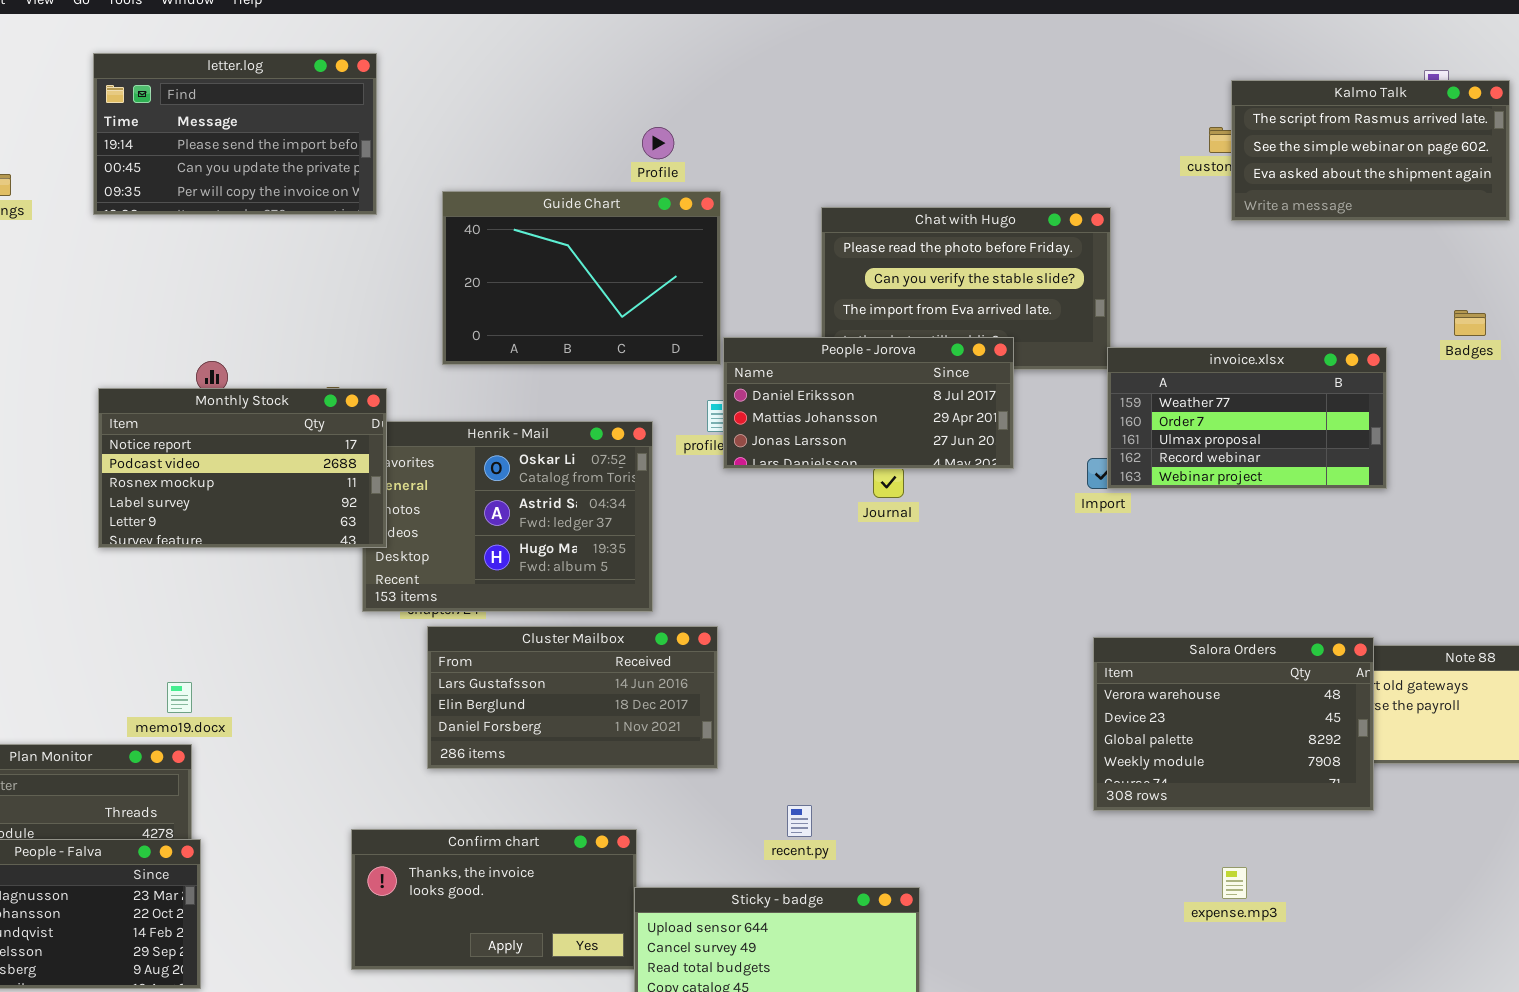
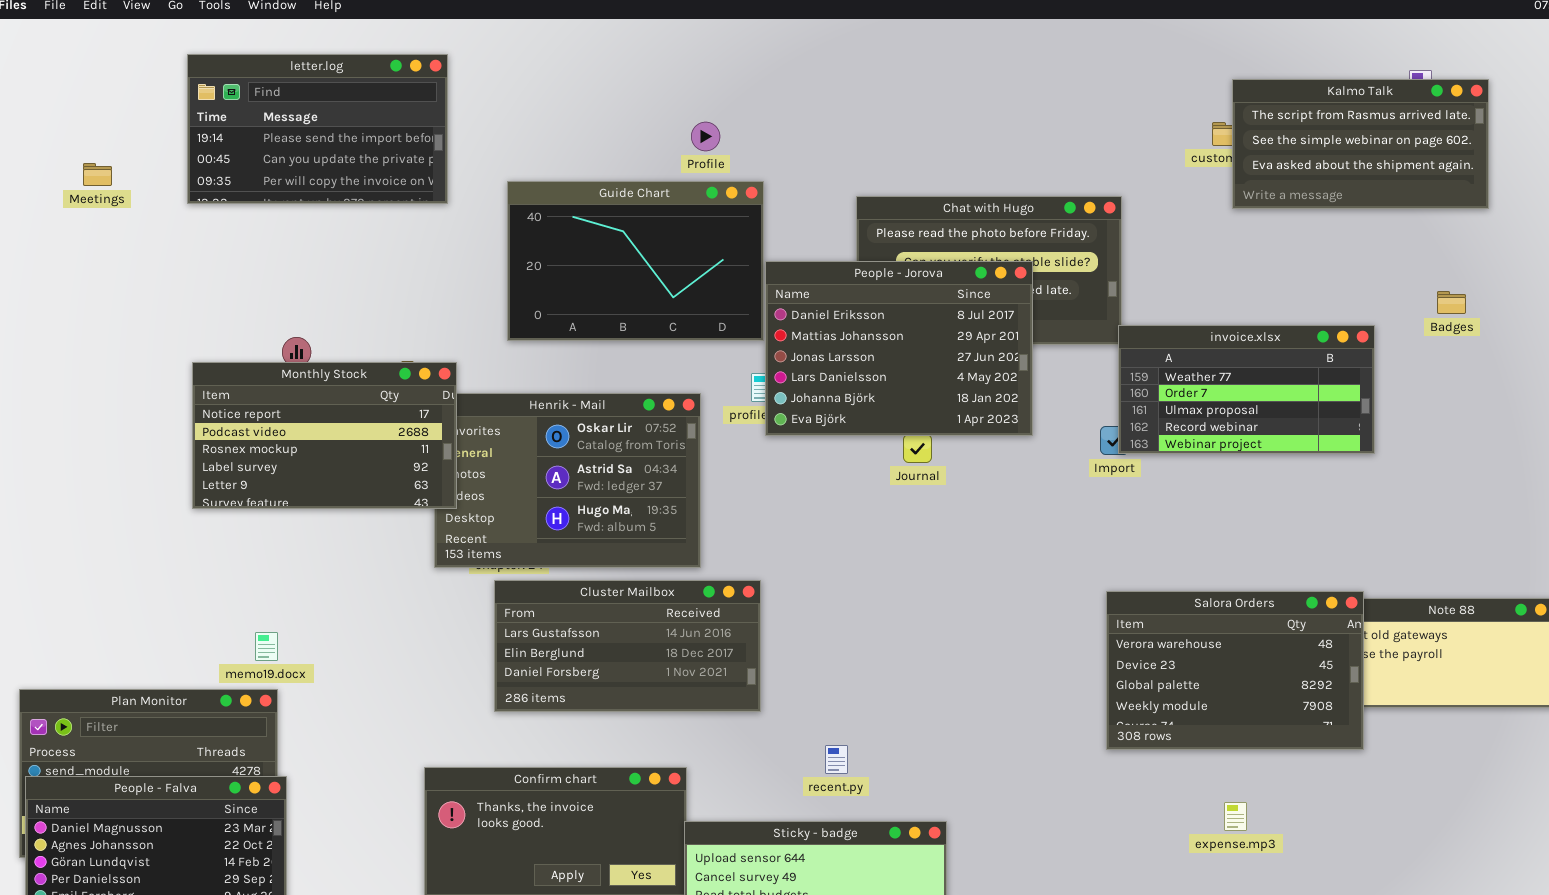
People - Jorova: [723,337,1014,469] -> [765,261,1033,436], resized

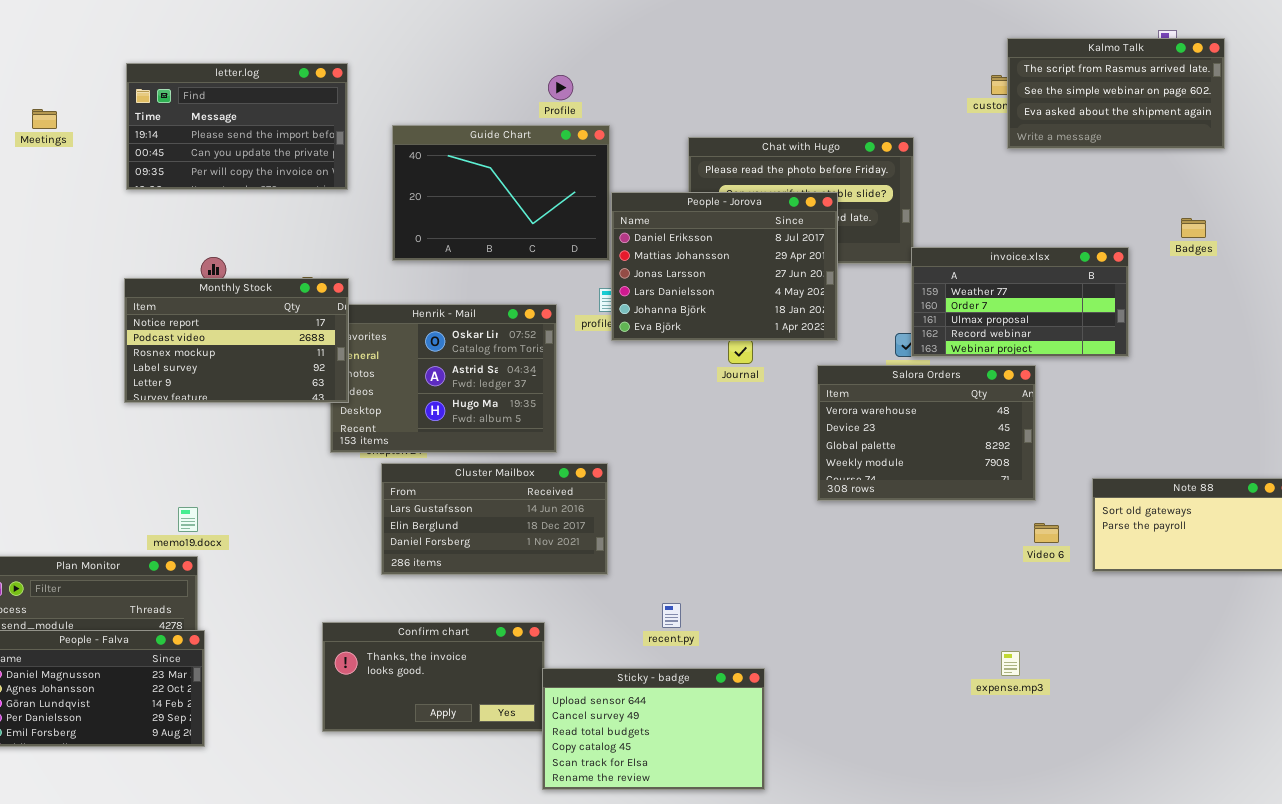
letter.log: [187,54,448,204] -> [126,63,348,190], moved
Salora Orders: [1106,591,1364,750] -> [817,365,1036,501], moved

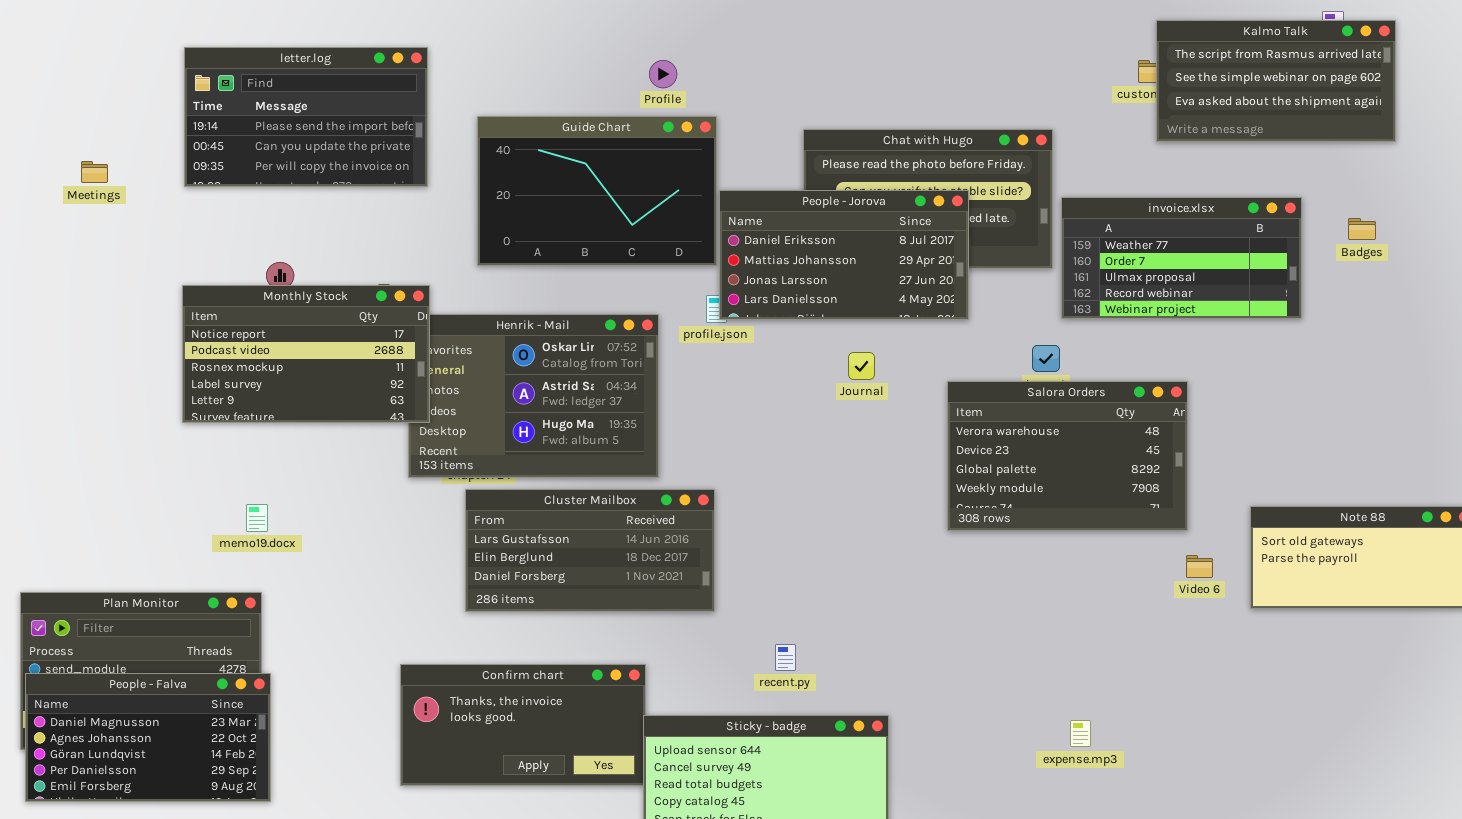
Meetings: [32,109,57,129] -> [81,161,108,183], moved
People - Jorova: [611,192,838,341] -> [719,190,969,320], resized
invoice.xlsx: [911,247,1129,357] -> [1061,197,1302,319], moved
memo19.docx: [178,507,198,532] -> [246,504,268,532], moved
expense.mp3: [1001,651,1020,676] -> [1070,720,1091,747], moved

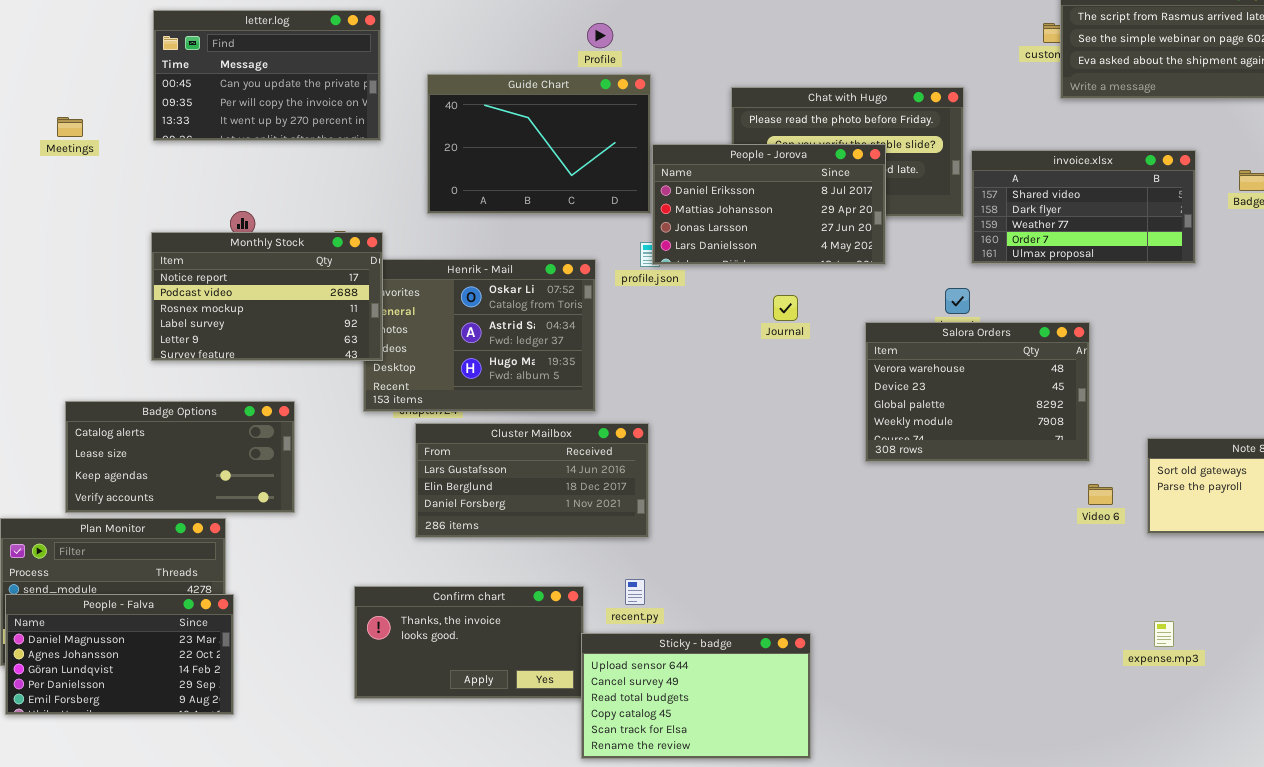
letter.log: [184,47,428,187] -> [153,10,381,141], scrolled down 1 row
invoice.xlsx: [1061,197,1302,319] -> [971,150,1196,264], scrolled up 2 rows
Badge Options: none -> [65,401,295,513], opened
recent.py: [775,644,796,671] -> [625,579,645,605], moved
expense.mp3: [1070,720,1091,747] -> [1154,621,1174,647], moved

